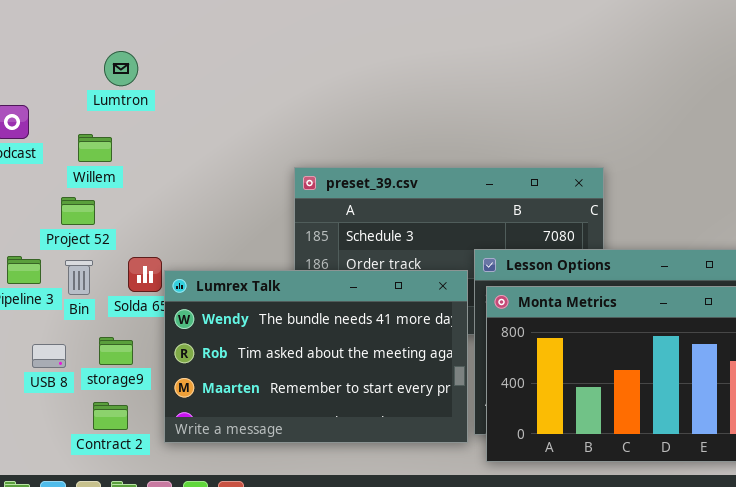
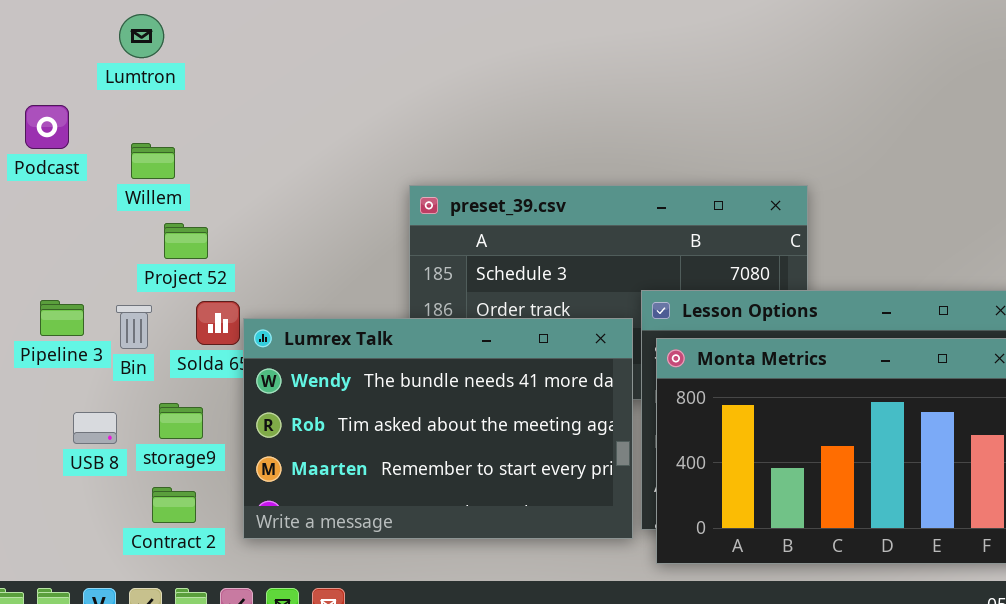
Lumtron: [104,51,138,86] -> [119,14,164,58], moved
Project 52: [61,197,95,225] -> [164,223,208,259], moved

